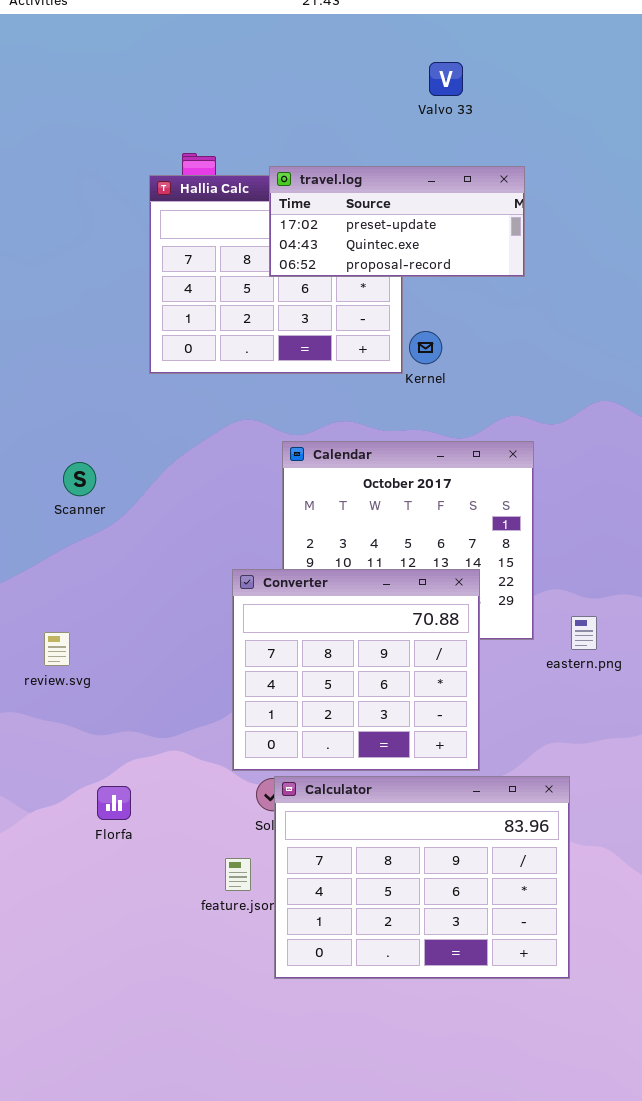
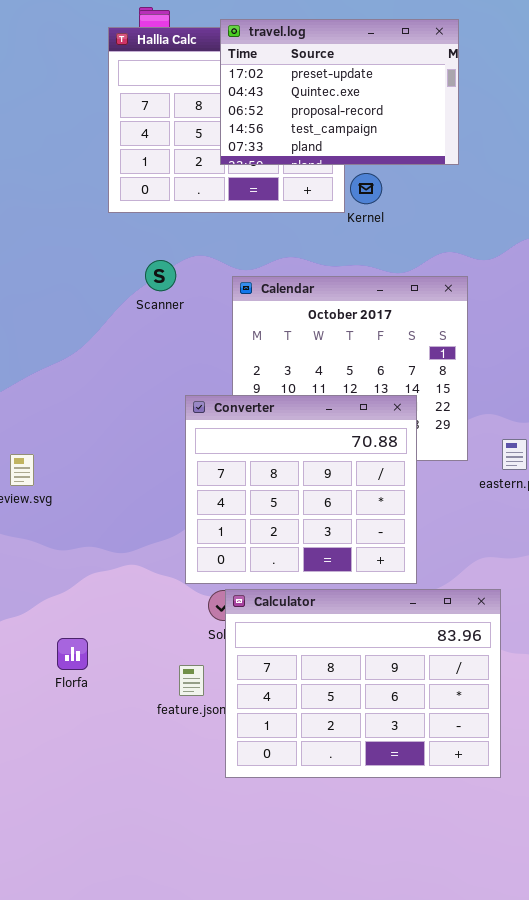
travel.log: [269,166,525,277] -> [220,19,459,165], resized
Scanner: [63,462,96,496] -> [145,260,176,291], moved
Florfa: [97,786,131,820] -> [57,638,88,670], moved

